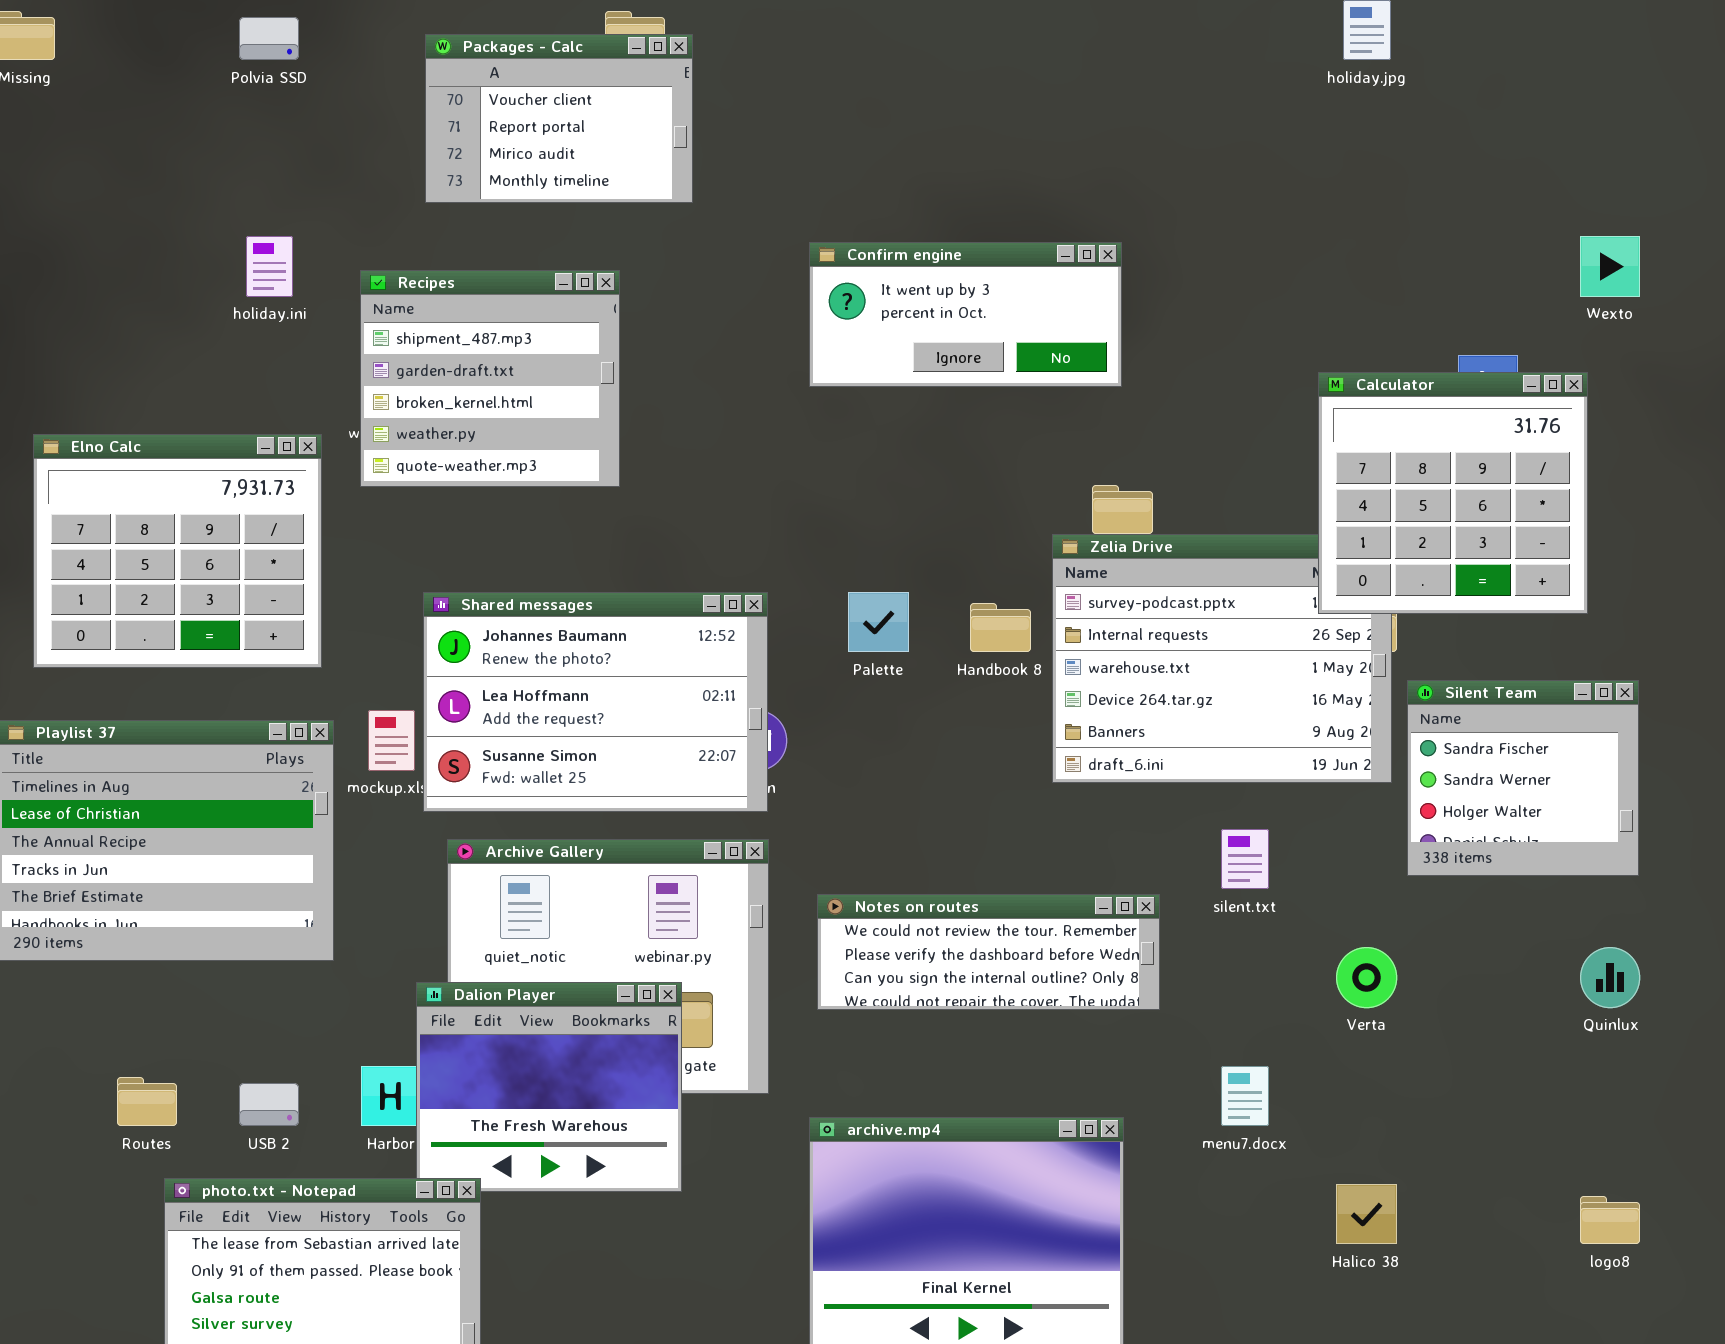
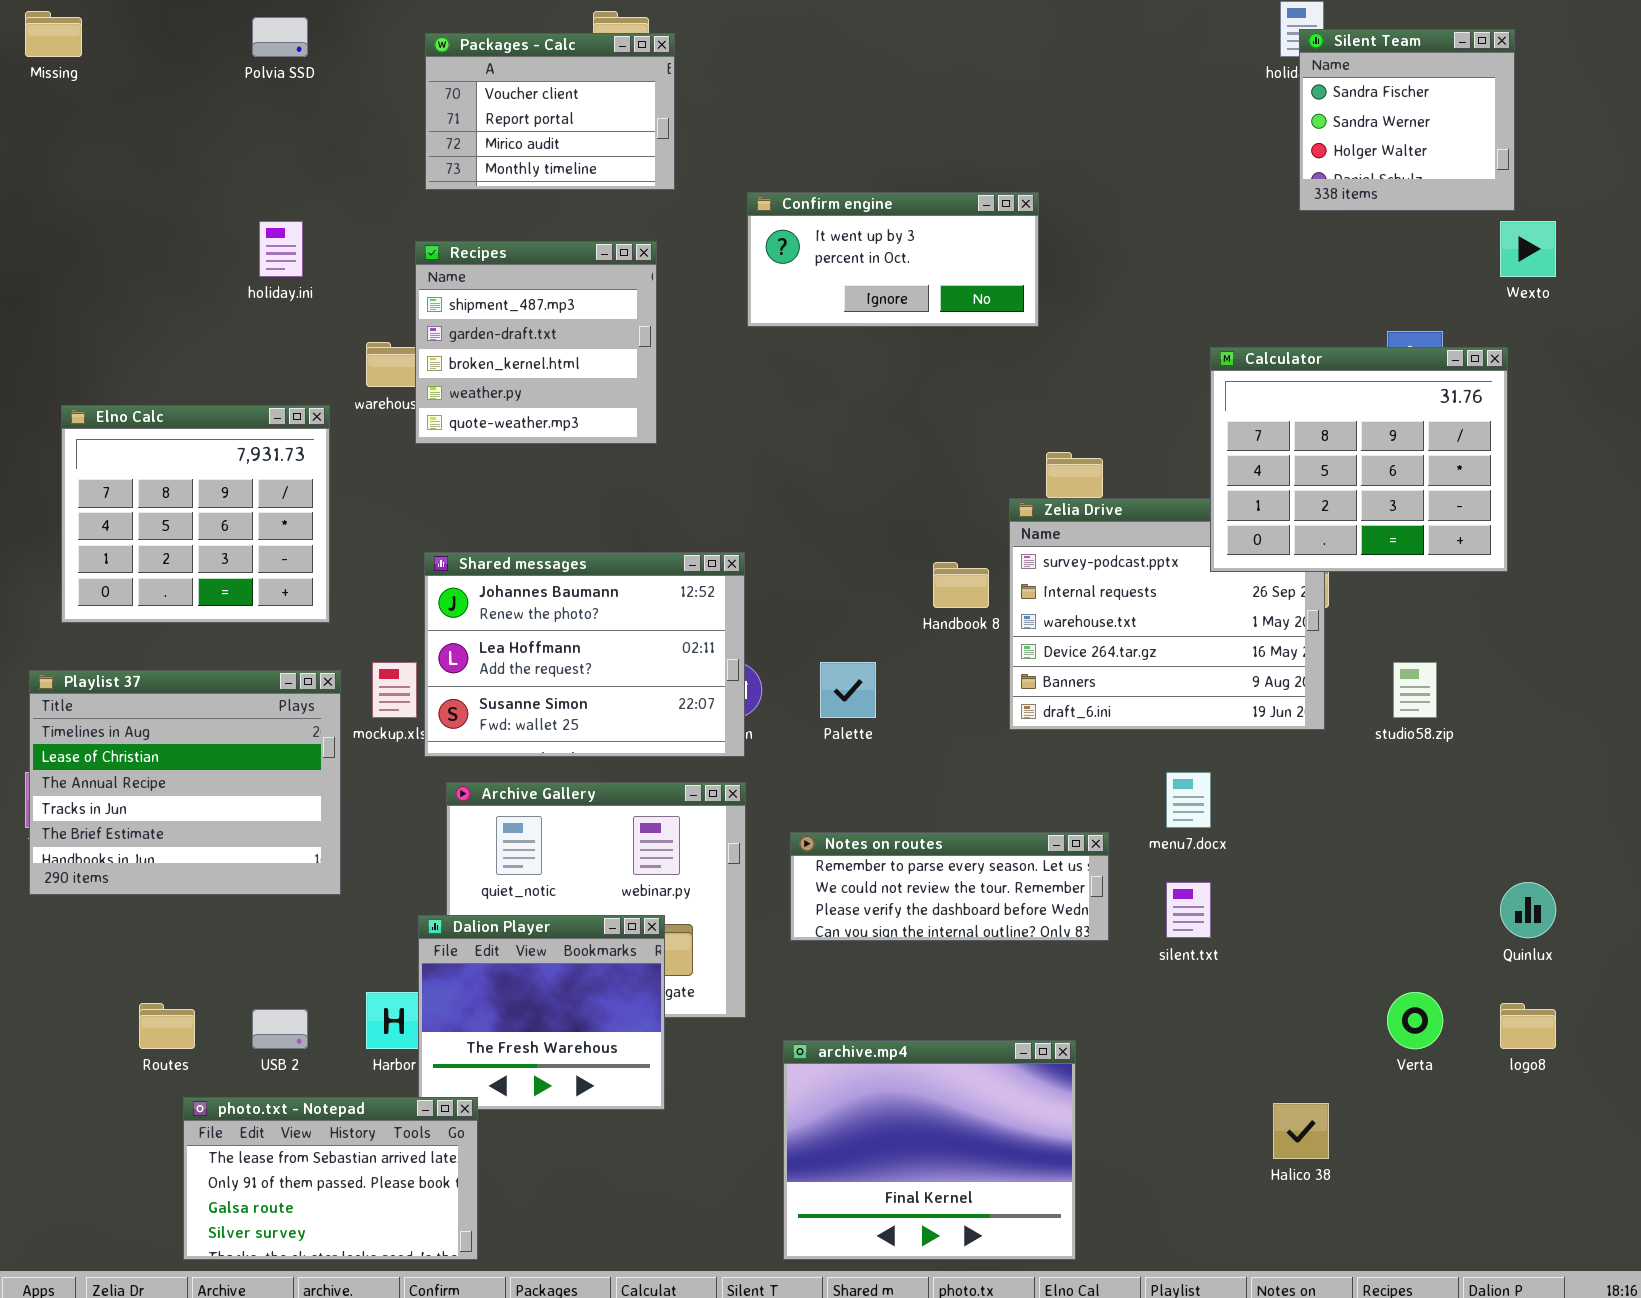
Confirm engine: [809,242,1122,387] -> [747,192,1039,327], moved
Recipes: [360,270,620,487] -> [415,241,657,444], moved
Calculator: [1318,372,1588,614] -> [1210,347,1508,572], resized
Palette: [848,592,909,652] -> [820,662,876,718], moved
Silent Team: [1407,680,1639,876] -> [1299,29,1515,211], moved
silent.txt: [1221,829,1269,889] -> [1166,882,1211,938], moved
Notes on routes: [817,894,1160,1010] -> [790,832,1109,941], scrolled up 1 row
Verta: [1336,947,1397,1008] -> [1387,992,1443,1049], moved
menu7.docx: [1221,1066,1269,1126] -> [1166,772,1211,828], moved
logo8: [1580,1196,1640,1244] -> [1500,1003,1556,1049], moved

